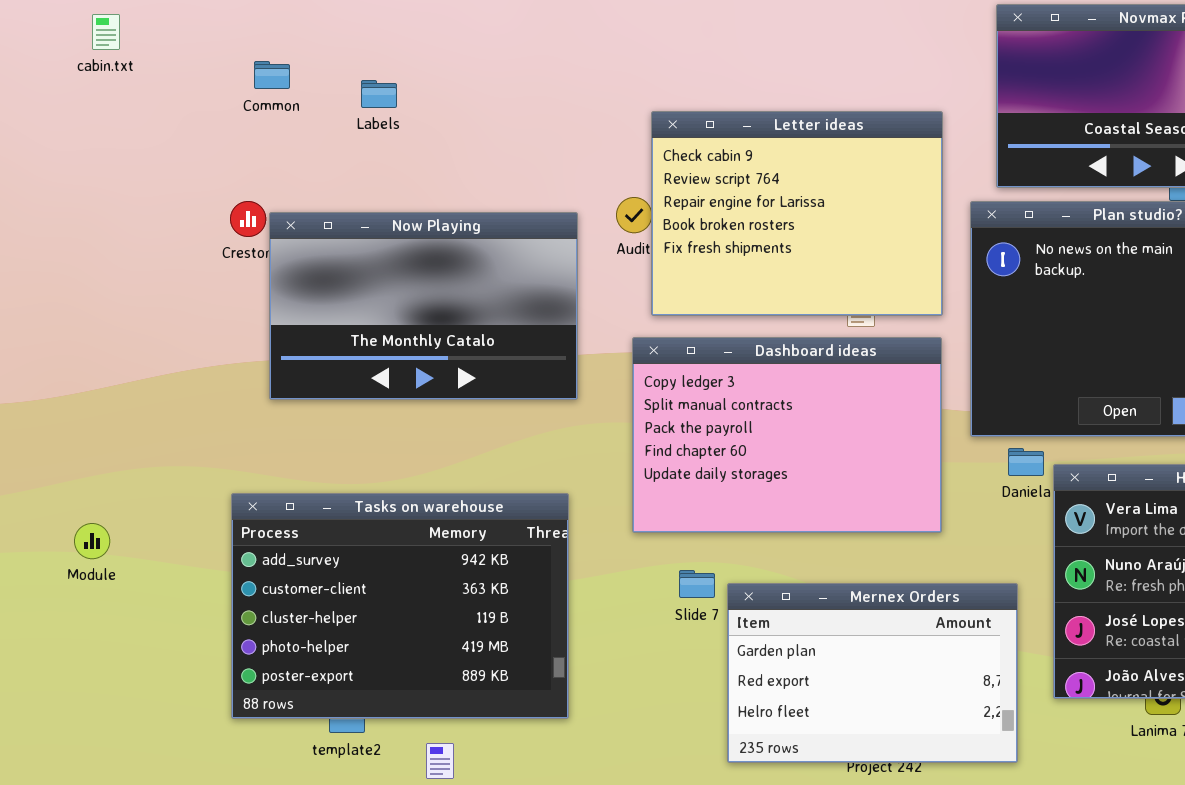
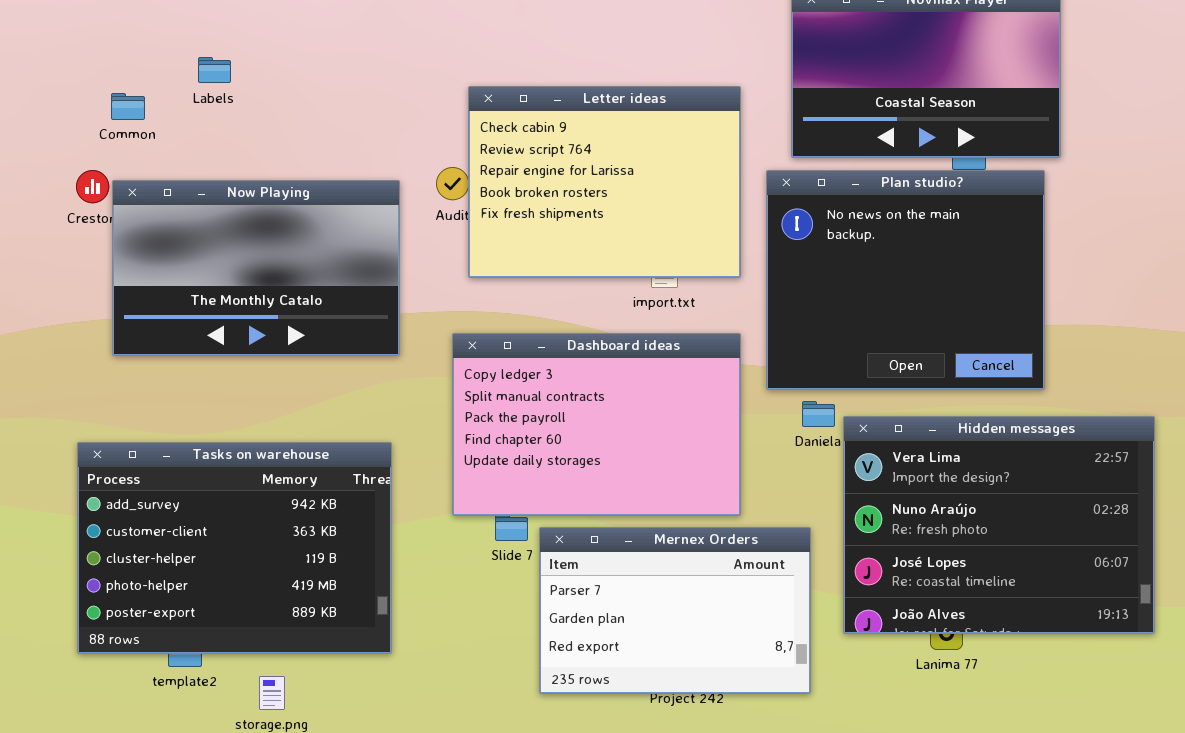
Common: [254,61,290,89] -> [111,93,145,120], moved
Dashboard ideas: [632,337,942,533] -> [452,333,741,516], moved
Mernex Orders: [727,583,1018,763] -> [539,527,811,694], scrolled up 1 row

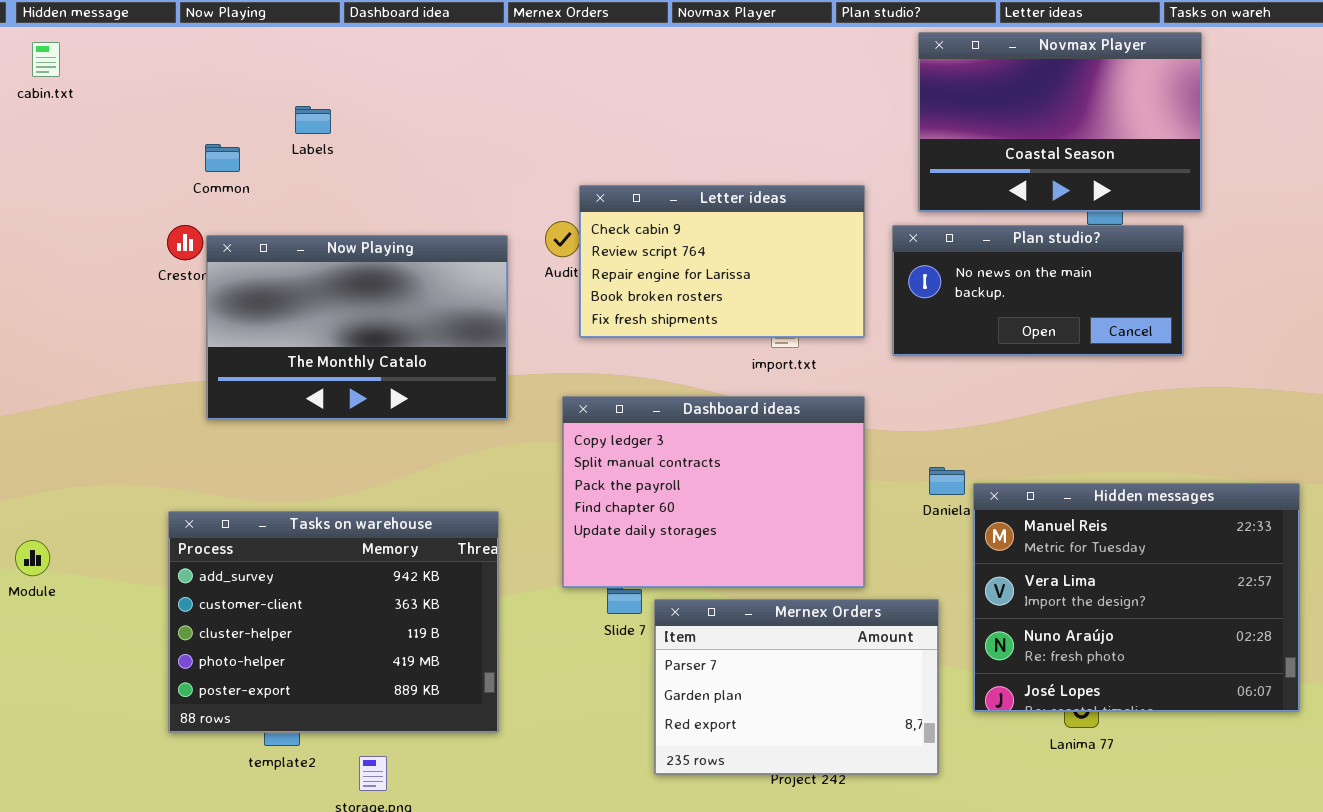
Letter ideas: [468,86,741,278] -> [579,185,865,338], resized
Plan studio?: [766,170,1045,390] -> [892,225,1184,356], resized
Hidden messages: [843,416,1155,634] -> [973,483,1300,712], scrolled up 1 row

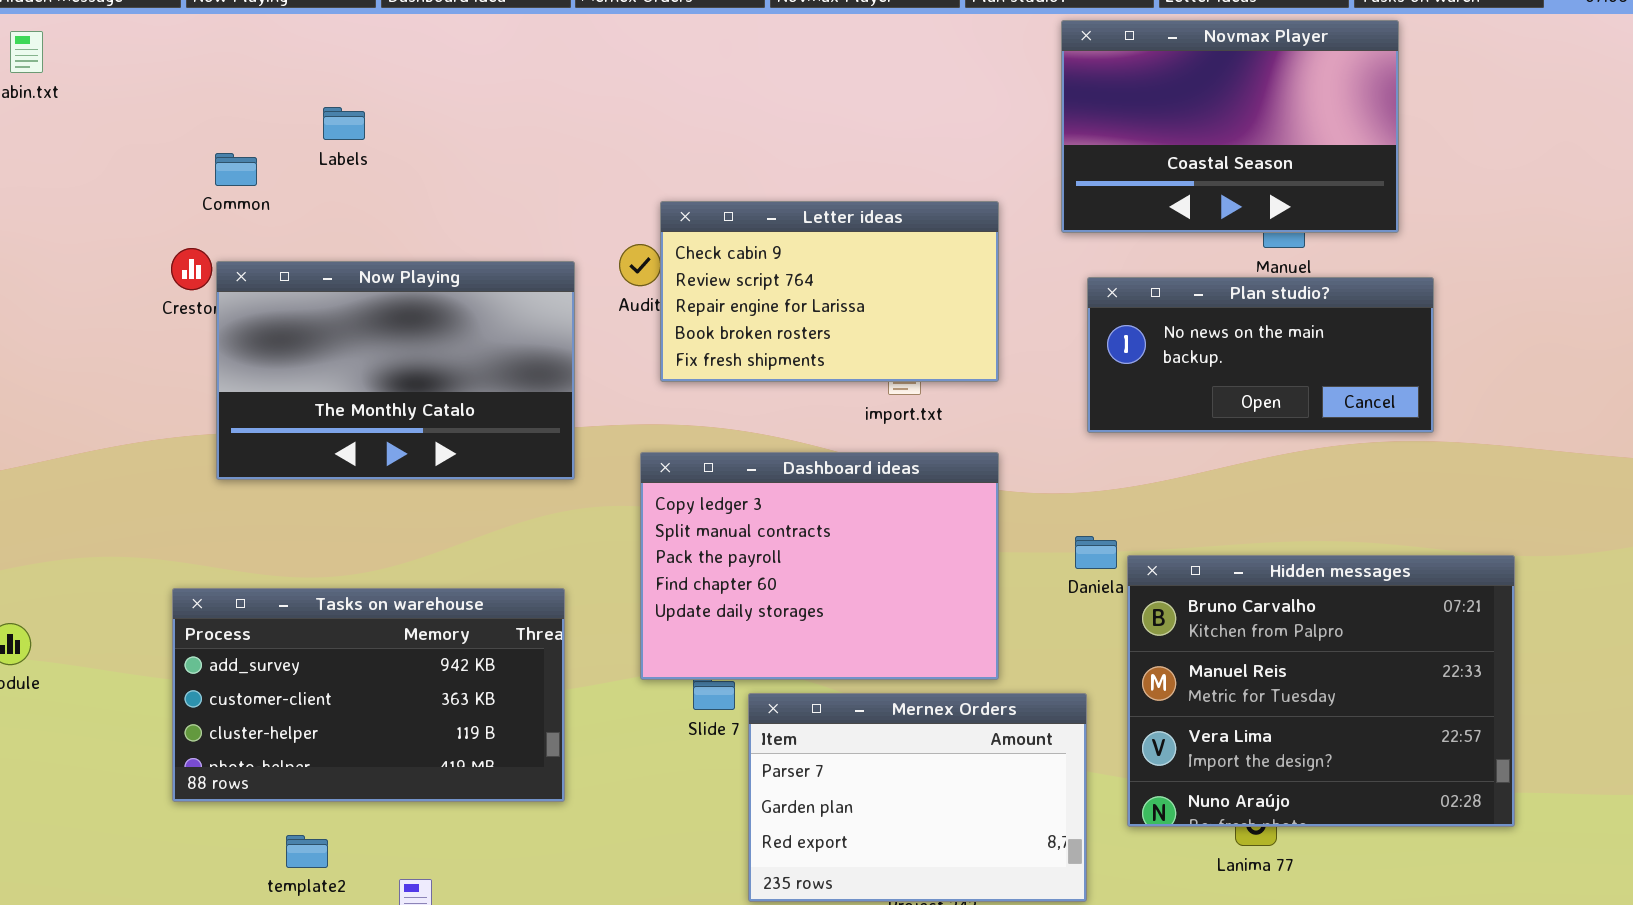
Plan studio?: [892,225,1184,356] -> [1087,277,1434,433], moved
Hidden messages: [973,483,1300,712] -> [1127,555,1515,827], scrolled up 1 row
Tasks on warehouse: [168,511,499,733] -> [172,588,565,802], resized

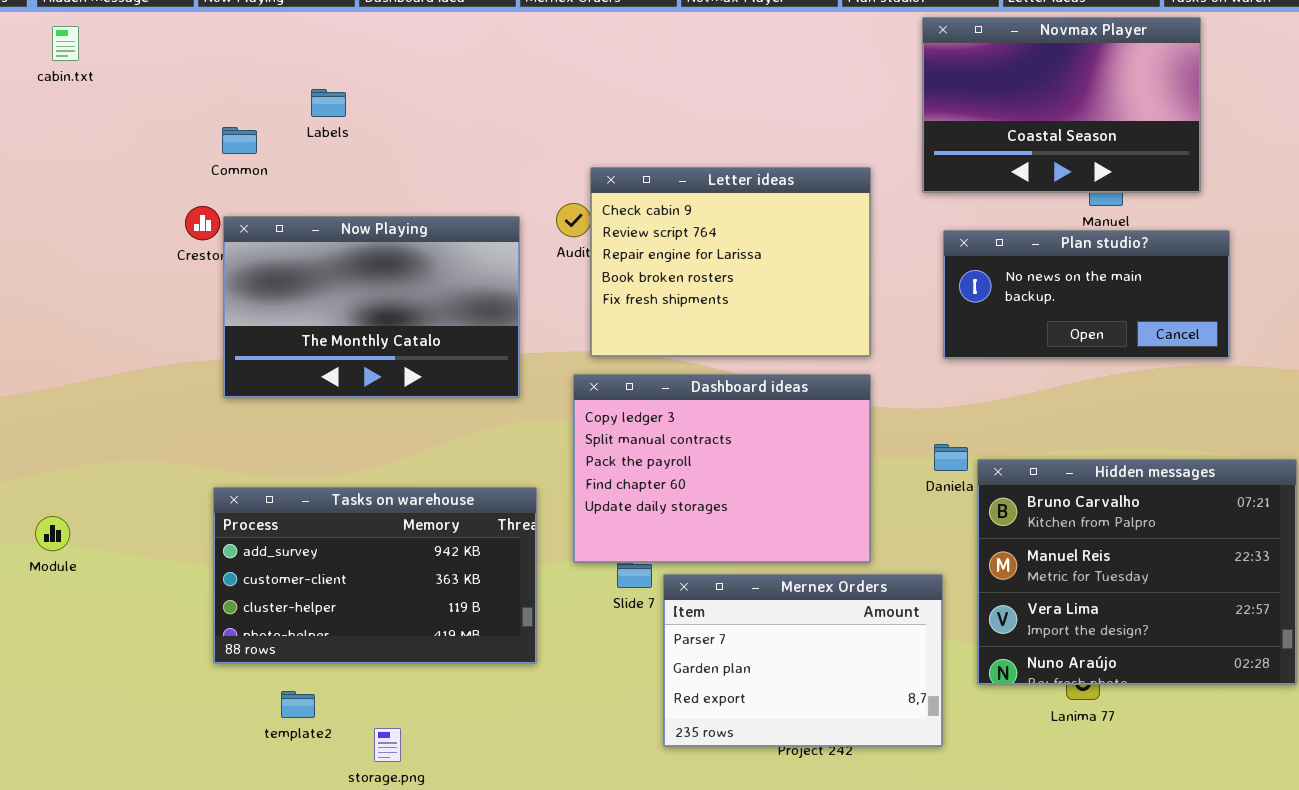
Letter ideas: [660,201,999,382] -> [590,167,871,357], resized
Tasks on warehouse: [172,588,565,802] -> [213,487,537,664], moved

